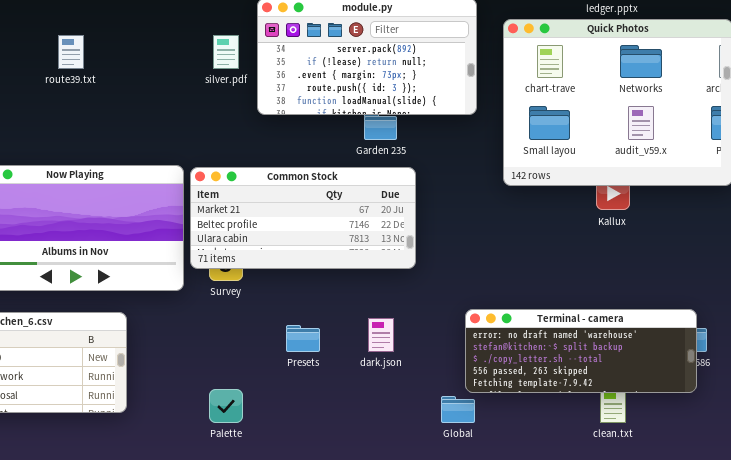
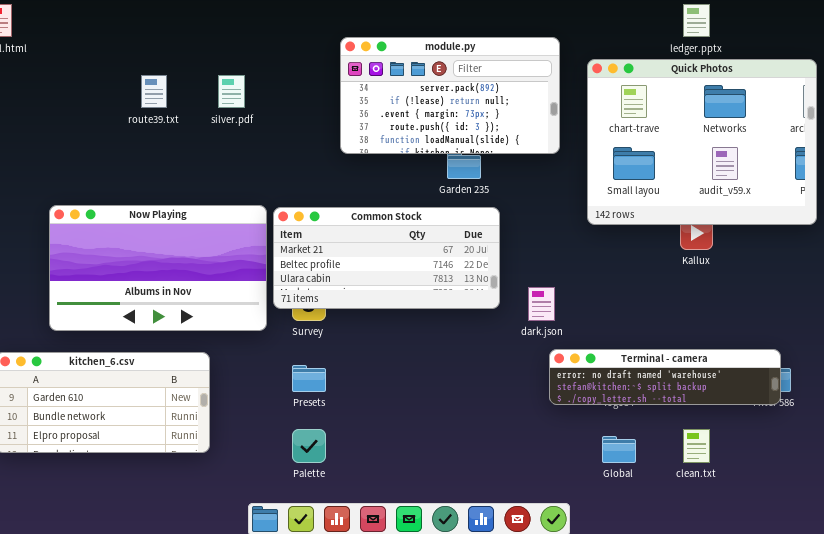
silver.pdf: [213,35,239,69] -> [218,75,245,108], moved
Terminal - camera: [465,309,697,393] -> [549,349,781,405], resized
dark.json: [368,318,394,352] -> [528,287,555,321], moved
Presets: [286,325,320,352] -> [292,365,326,392], moved
Global: [441,396,475,423] -> [602,436,636,463], moved

